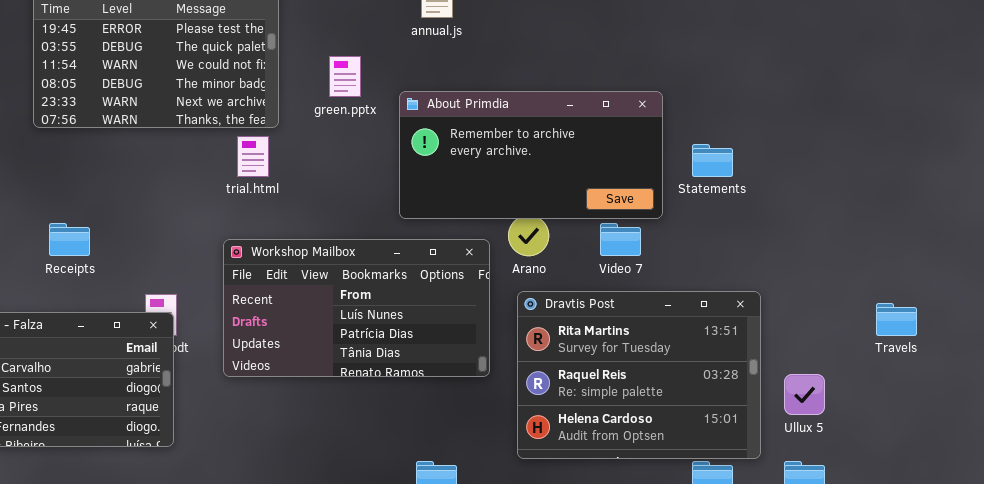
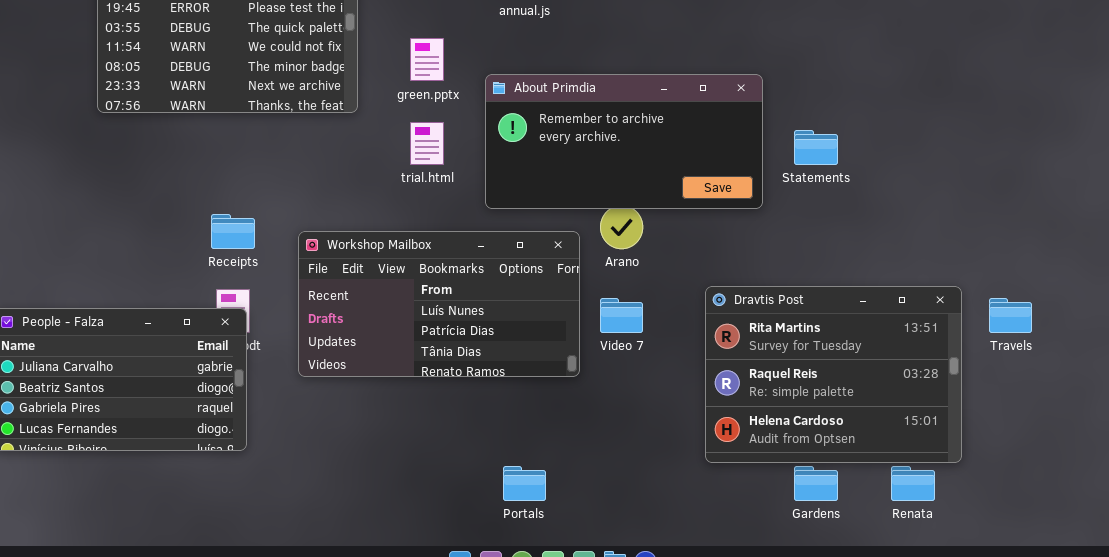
trial.html: [237,136,269,177] -> [410,122,444,165], moved
Receipts: [49,223,90,256] -> [211,214,255,249], moved
Video 7: [600,223,641,256] -> [600,298,643,333], moved
Dravtis Post: [517,291,761,459] -> [705,286,962,463], moved

